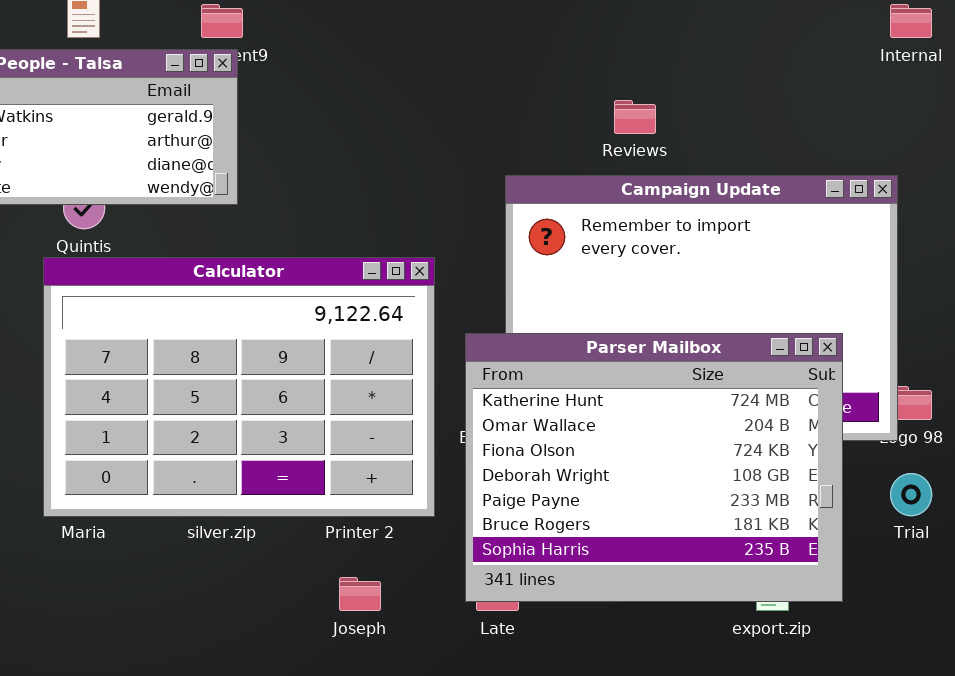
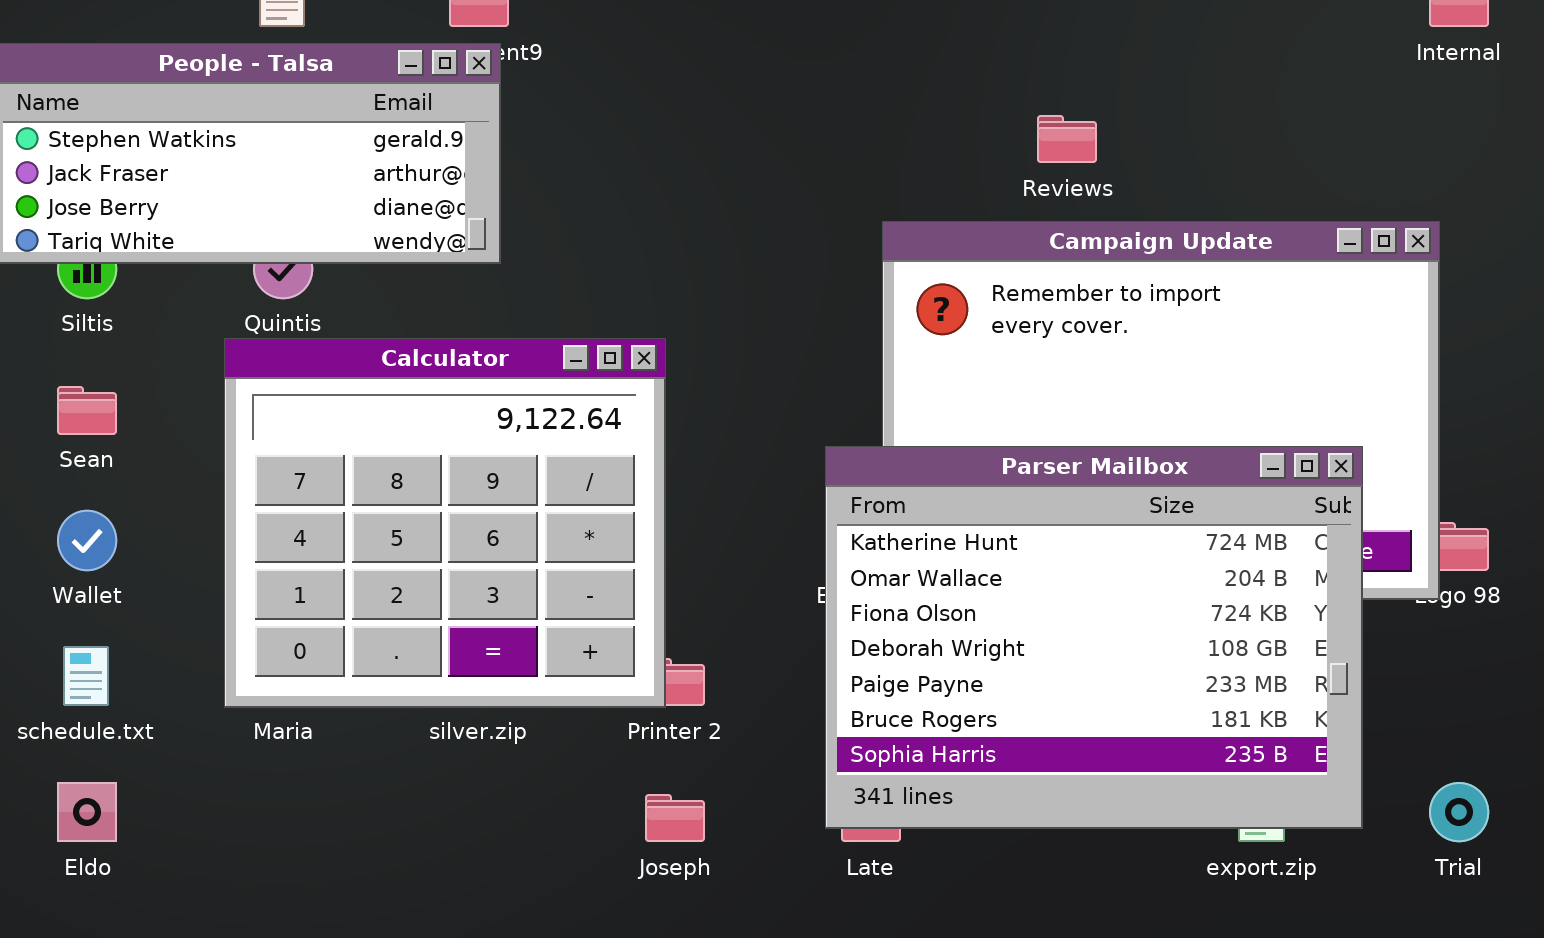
Calculator: [43,257,435,517] -> [224,338,666,708], resized
Trial: [890,473,932,516] -> [1429,782,1489,842], moved

